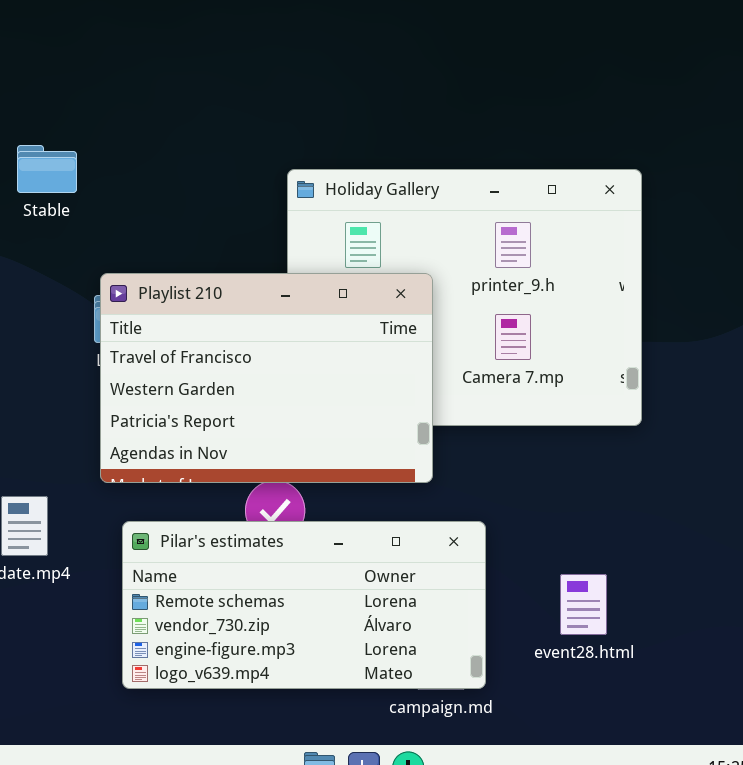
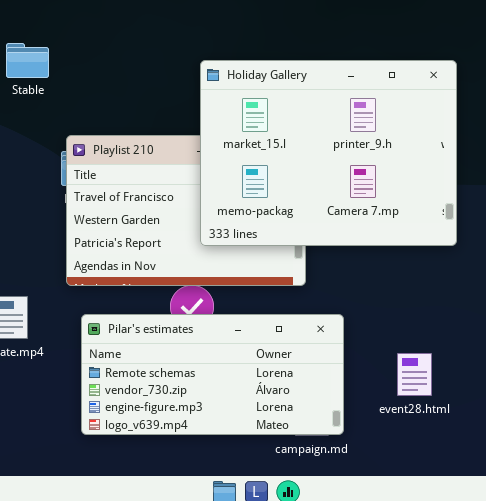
Holiday Gallery: [287,169,642,426] -> [200,60,457,246], raised

